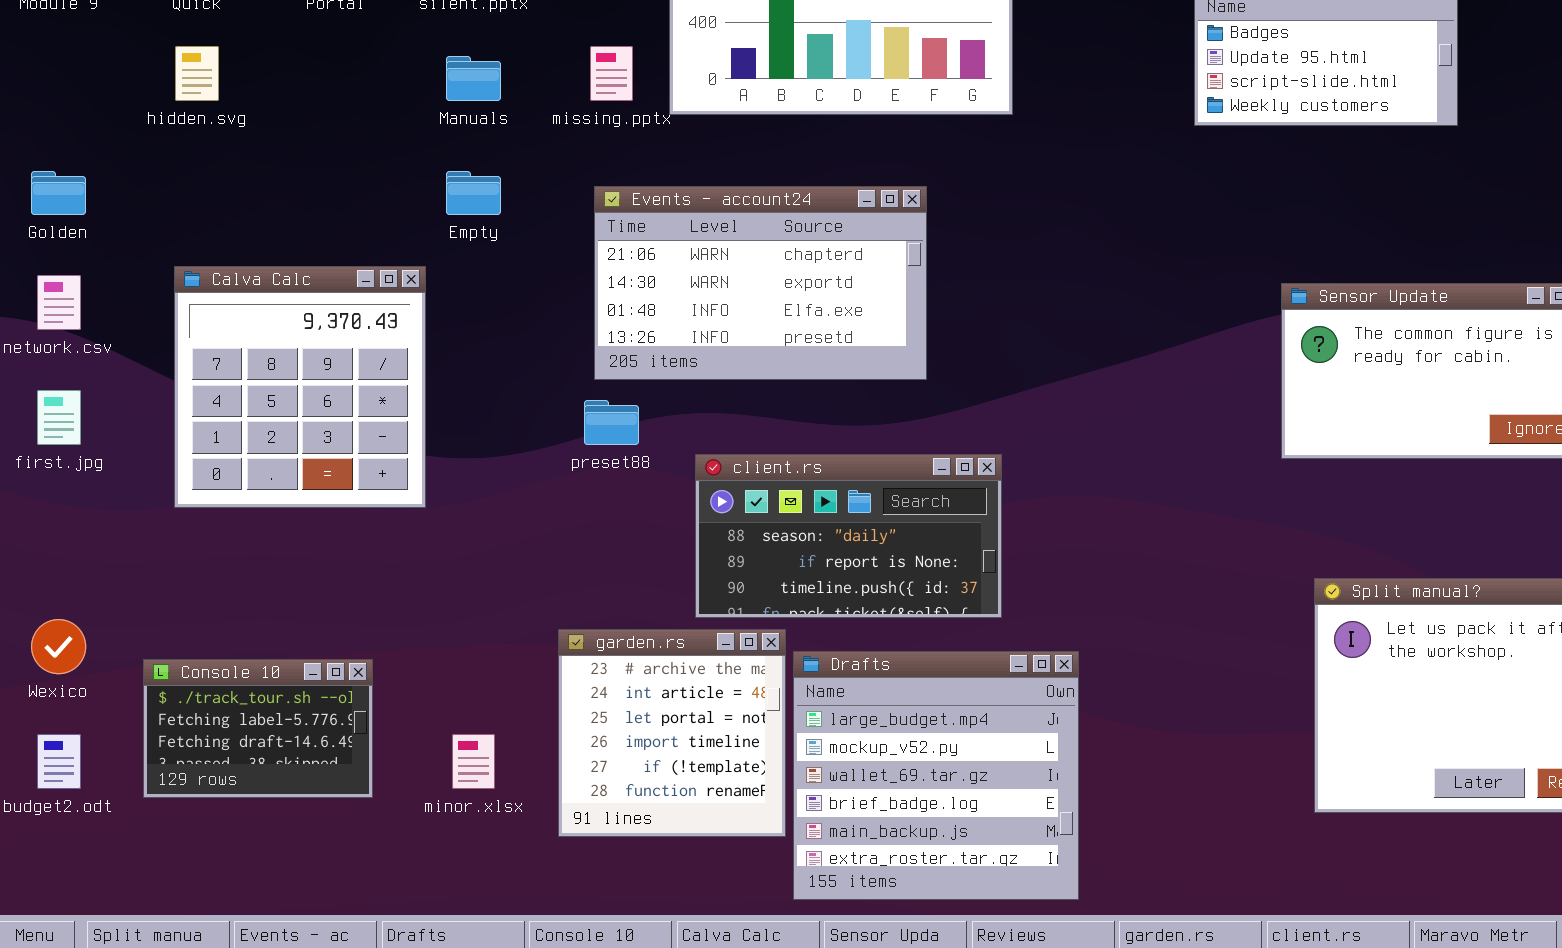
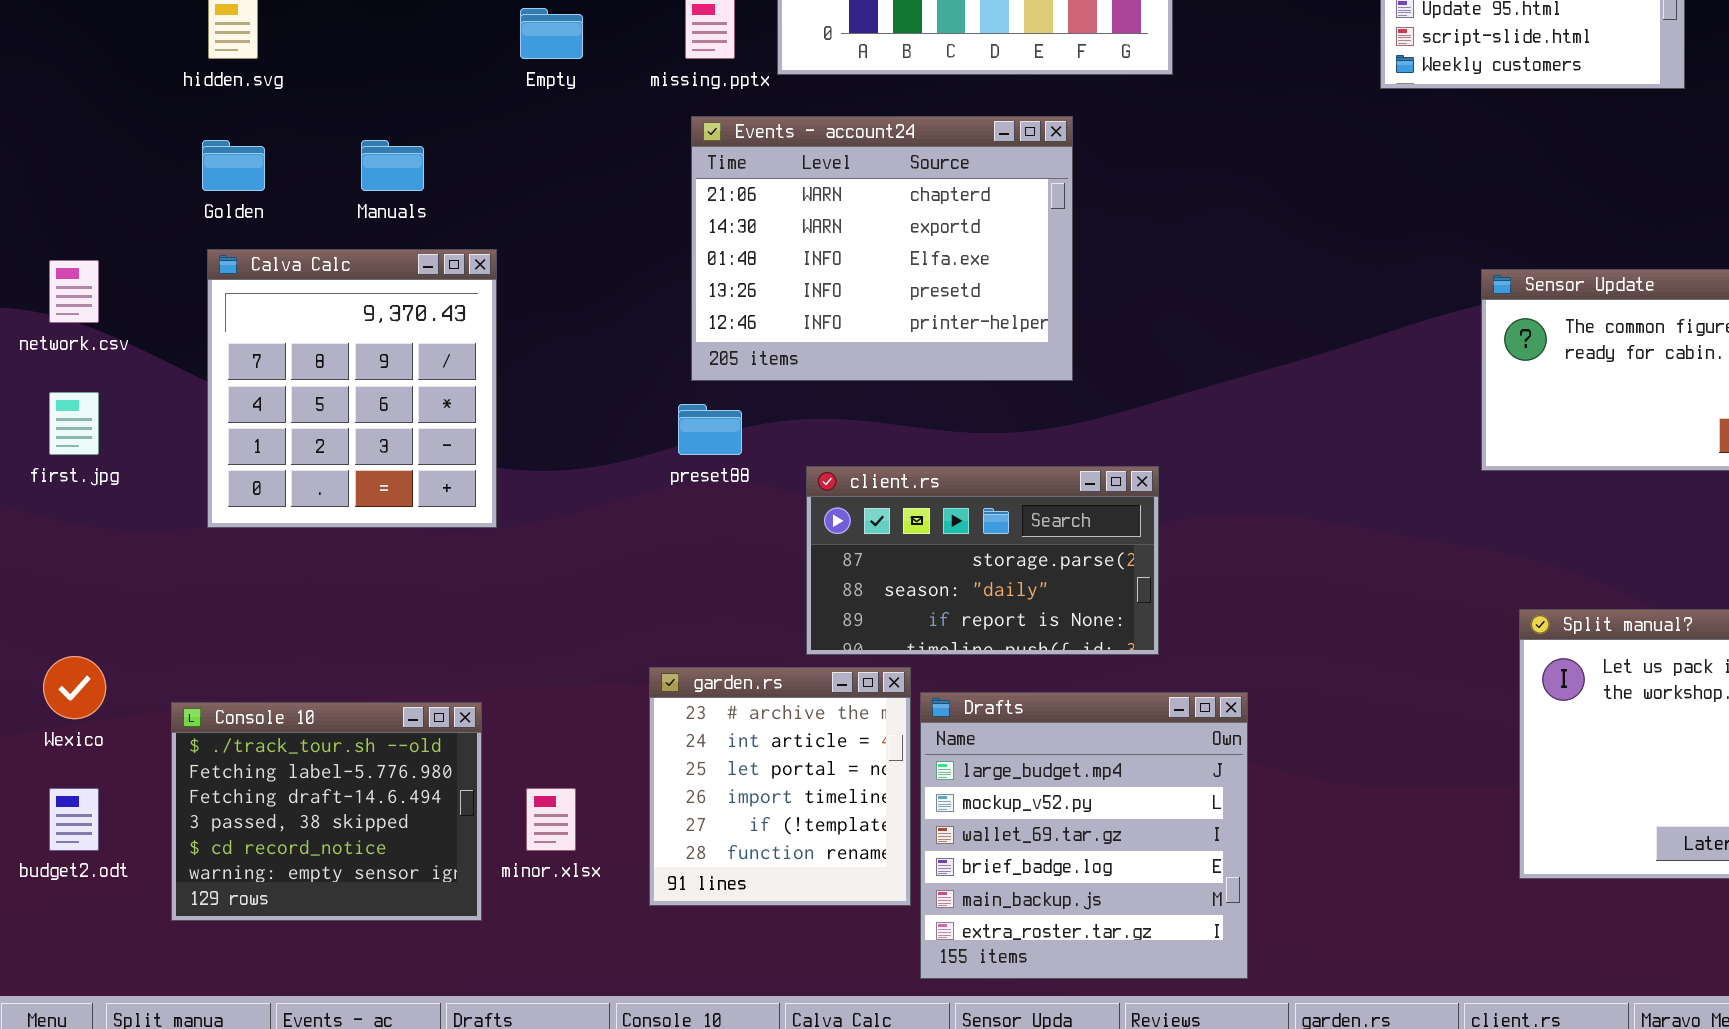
Manuals: [446,56,501,101] -> [361,140,424,191], moved
Golden: [31,171,86,215] -> [202,140,265,191], moved
Empty: [446,171,501,215] -> [520,8,583,59], moved
Events - account24: [594,186,927,380] -> [691,116,1073,381], resized
client.rs: [695,454,1002,618] -> [806,466,1159,655], scrolled up 1 row
Console 10: [143,659,373,798] -> [171,702,482,921], resized

